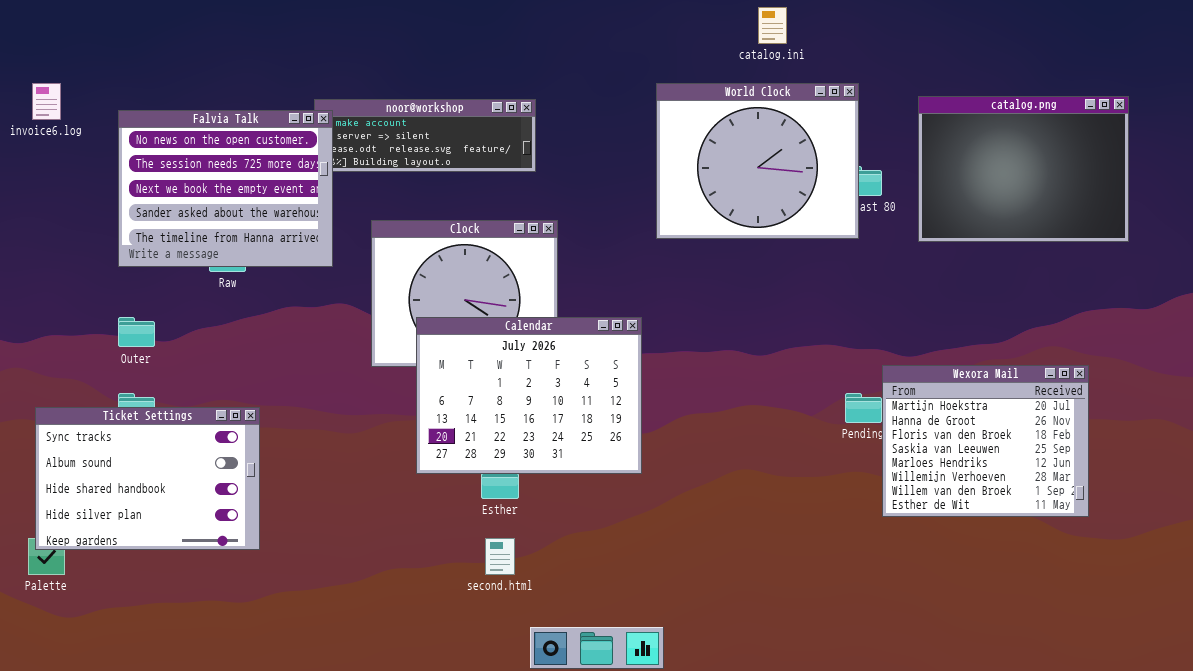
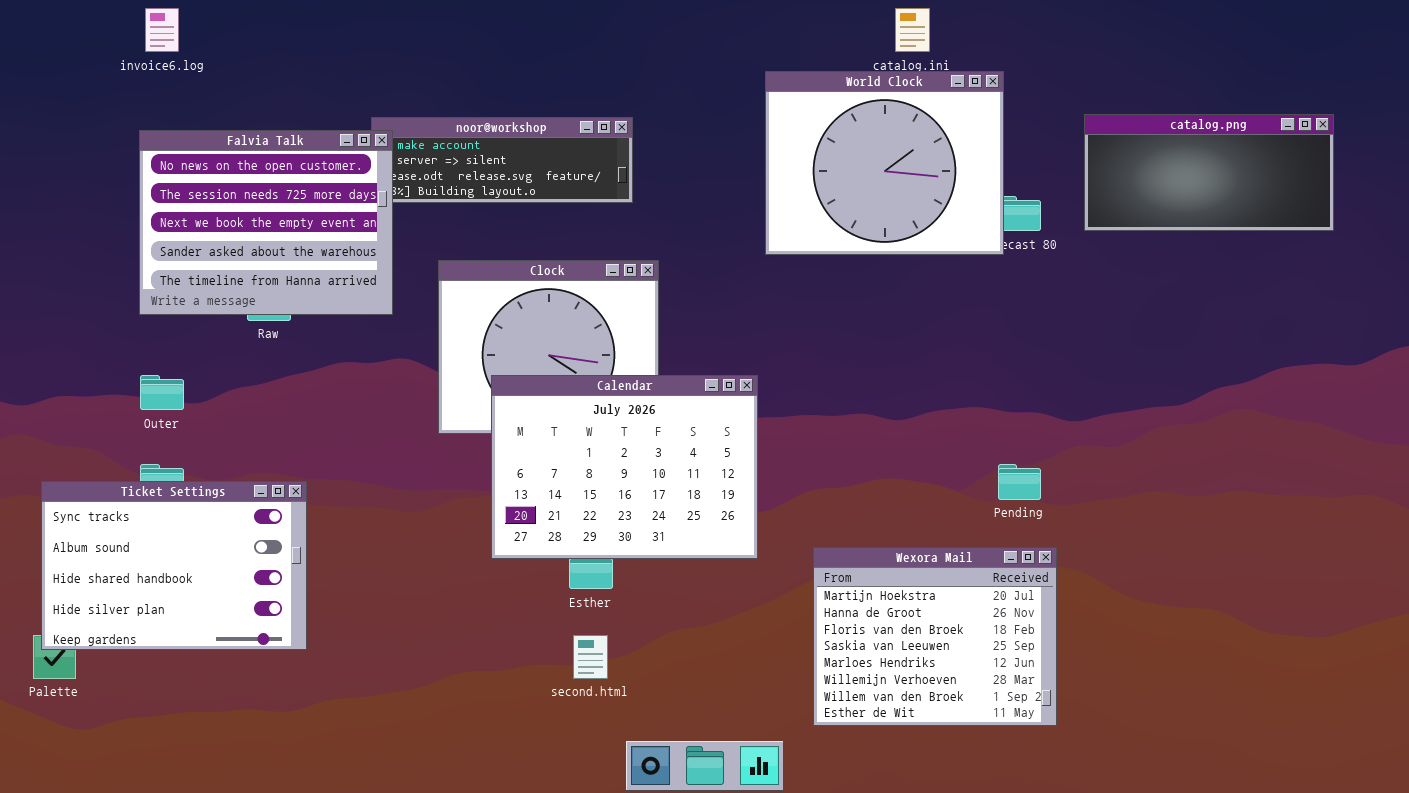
invoice6.log: [32,83,61,120] -> [145,8,179,52], moved
World Clock: [656,83,859,239] -> [765,71,1004,255], moved
catalog.png: [918,96,1129,242] -> [1084,114,1334,231], resized
Wexora Mail: [882,365,1089,517] -> [813,547,1057,726], moved

